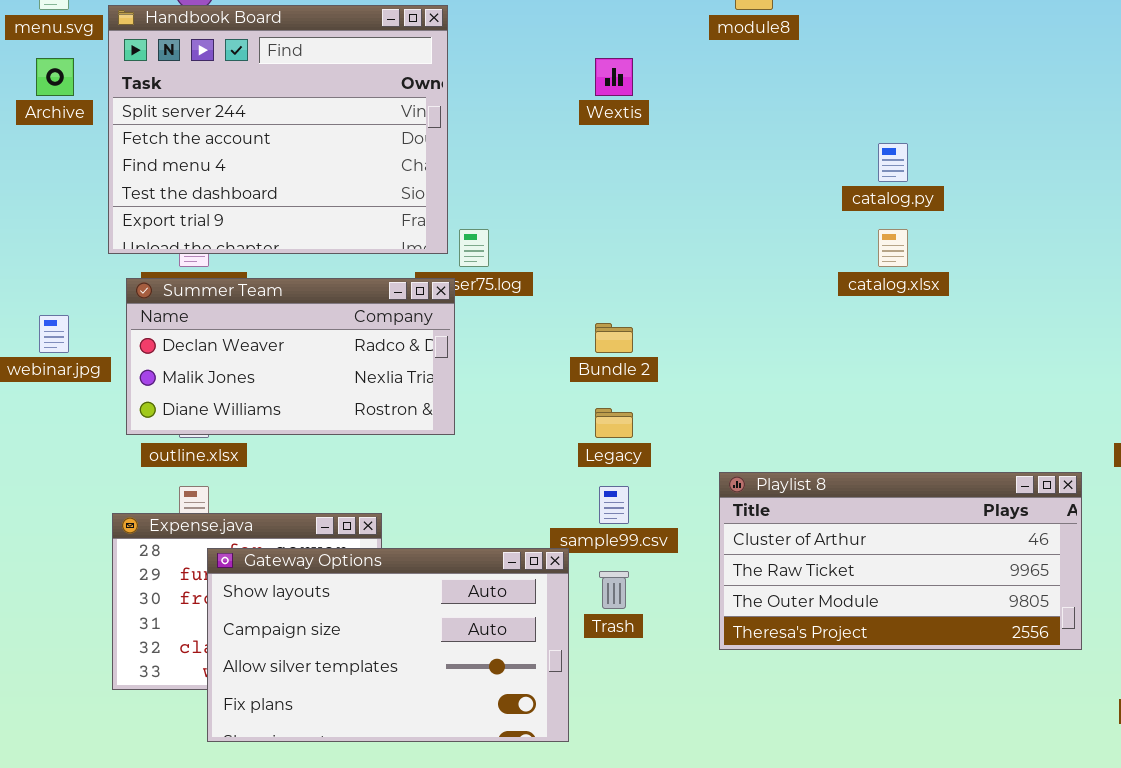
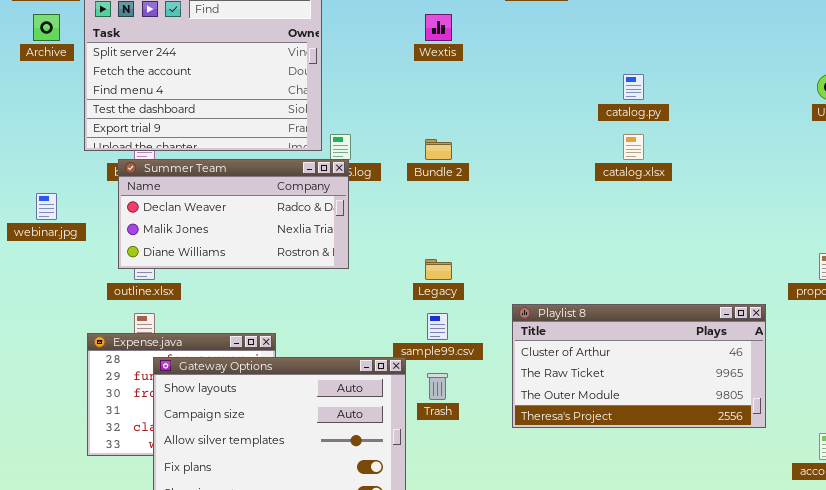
Summer Team: [126,278,455,435] -> [118,159,349,269], moved
Bundle 2: [595,323,633,353] -> [425,139,452,160], moved

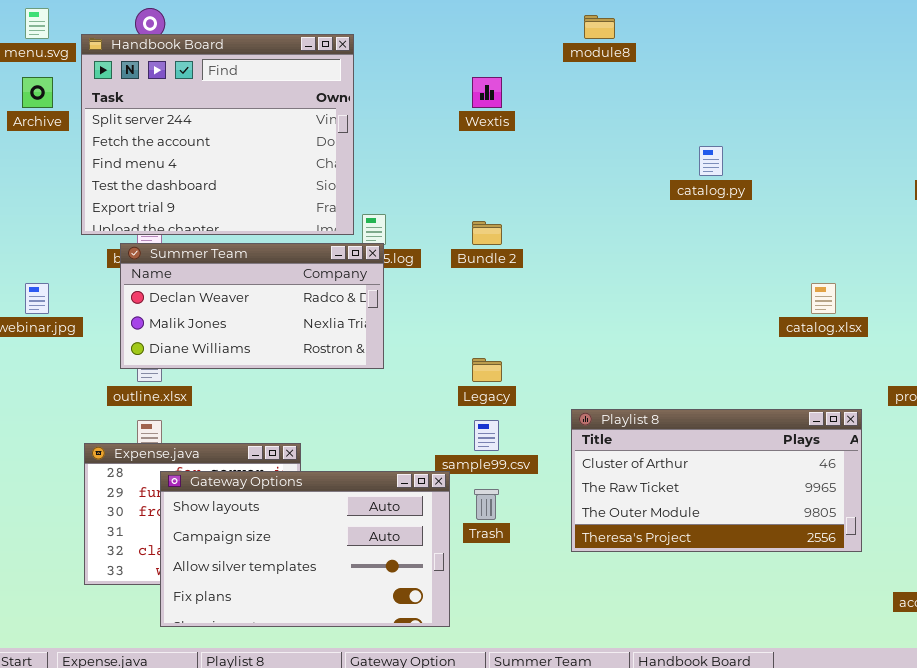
catalog.xlsx: [623,134,644,160] -> [811,283,836,314], moved

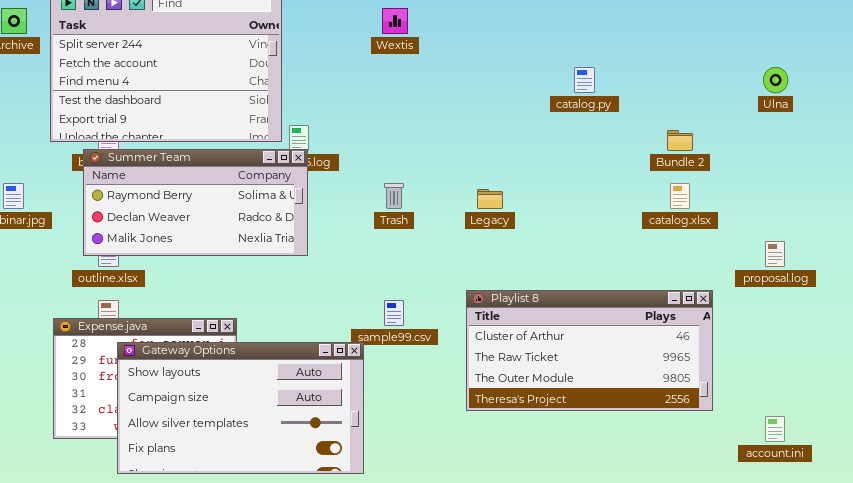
Bundle 2: [472,221,502,245] -> [667,130,693,151], moved
Summer Team: [120,243,384,369] -> [83,149,308,256], scrolled up 1 row
Legacy: [472,358,502,382] -> [477,189,503,209], moved
Trash: [474,489,499,520] -> [384,183,404,209], moved

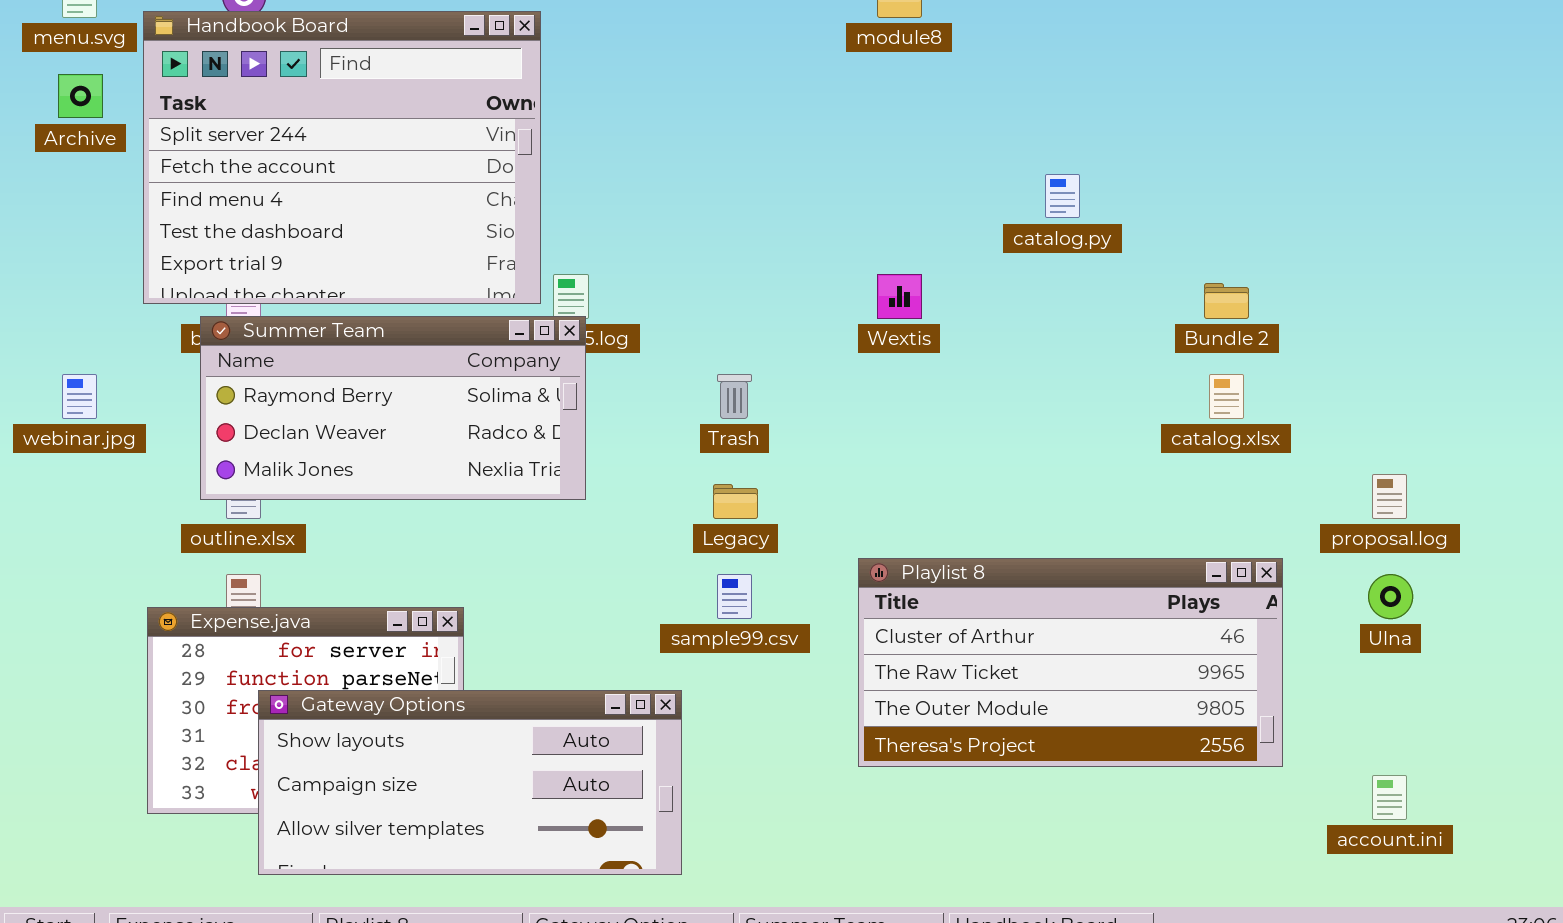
Wextis: [382,8,408,34] -> [877,274,922,319], moved
Ulna: [763,67,788,93] -> [1368,574,1413,619], moved
Legacy: [477,189,503,209] -> [713,484,758,519], moved
Gateway Options: [117,342,364,474] -> [258,690,682,875], resized

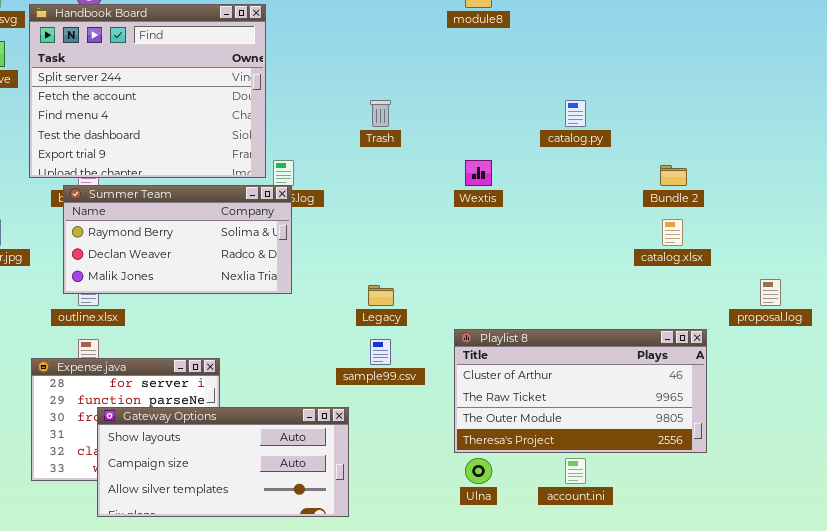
Trash: [717,374,752,419] -> [370,100,391,127], moved
Ulna: [1368,574,1413,619] -> [465,458,492,484], moved
account.ini: [1372,775,1407,820] -> [565,458,586,484], moved

